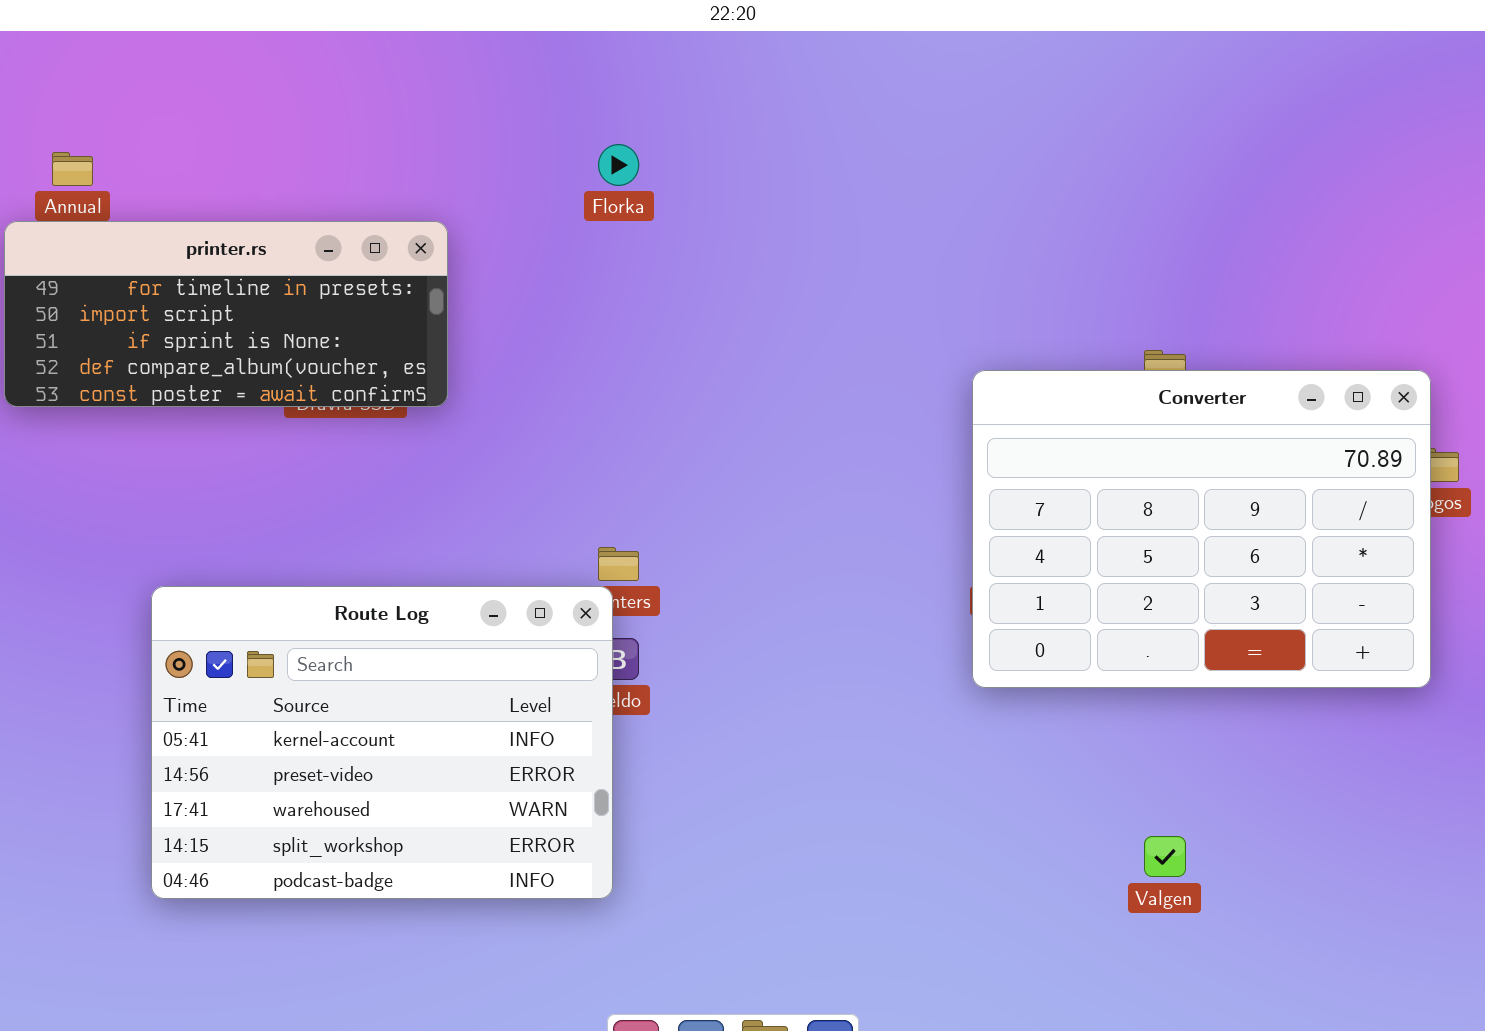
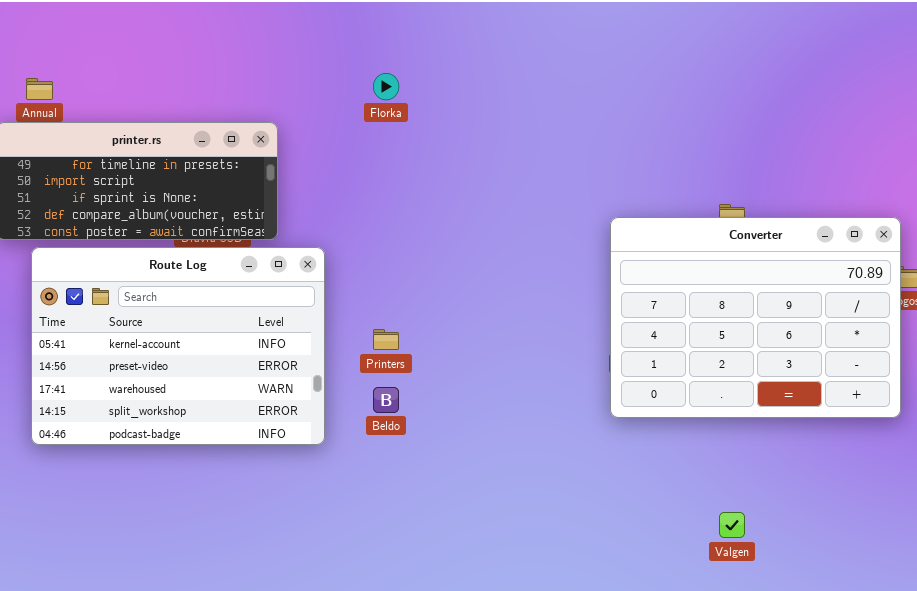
Route Log: [151,586,613,899] -> [31,247,325,445], moved

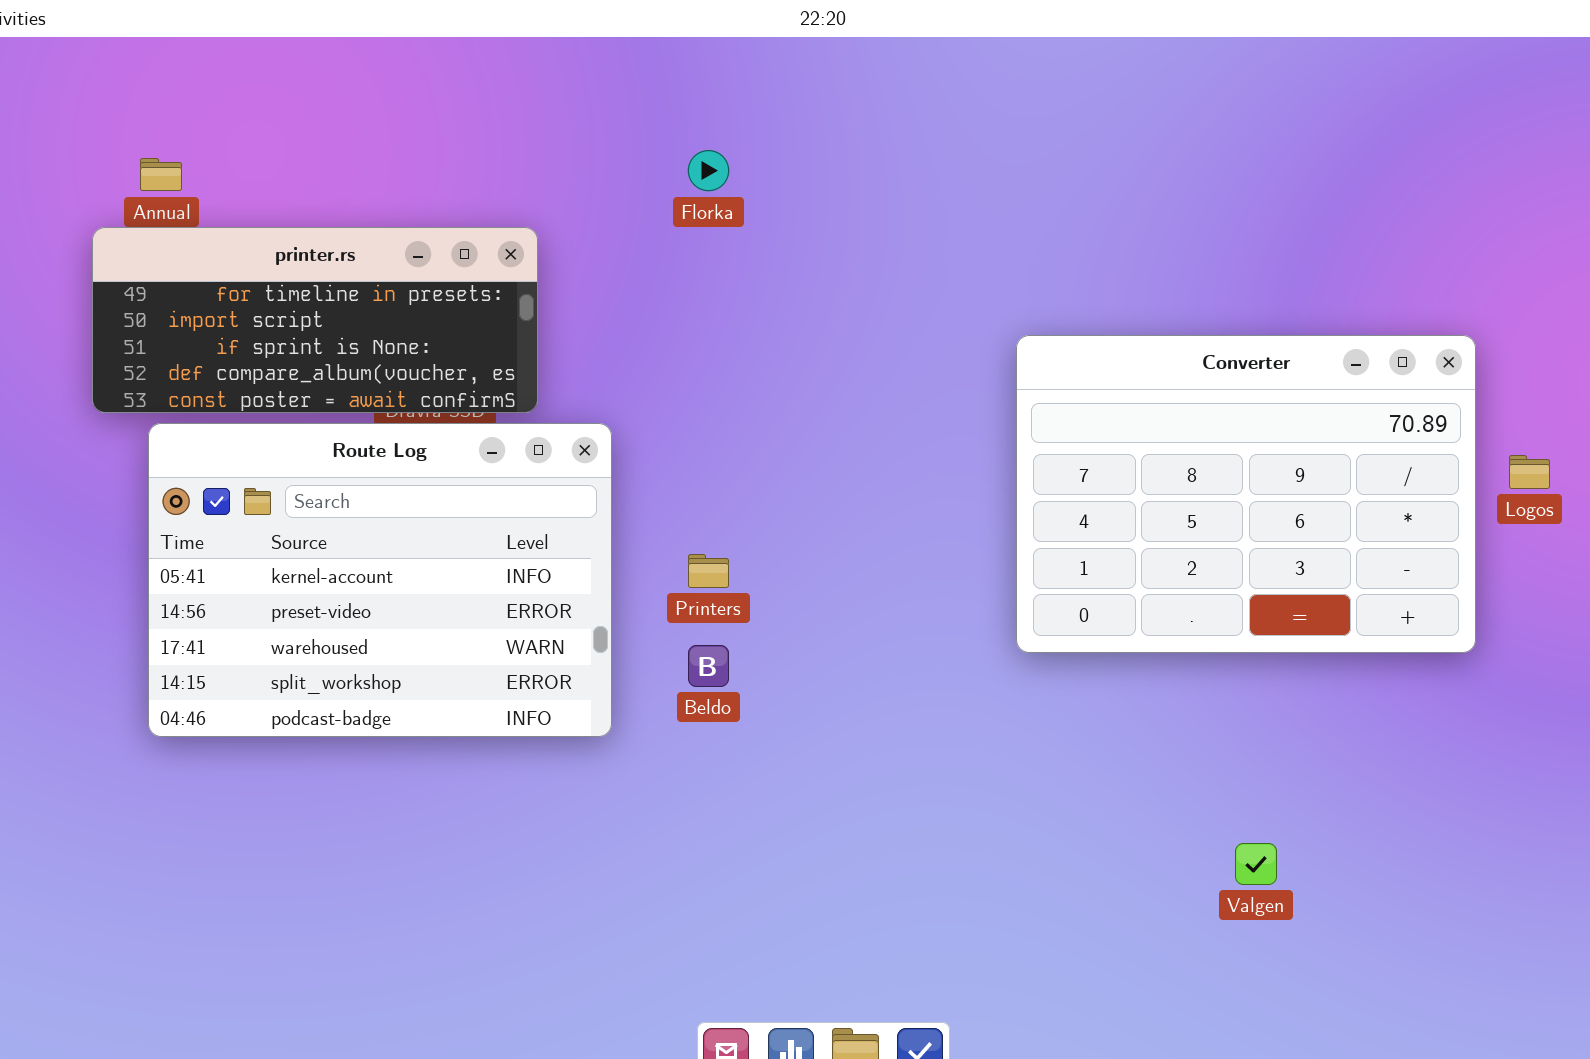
Converter: [610,217,901,418] -> [1016,335,1476,653], moved

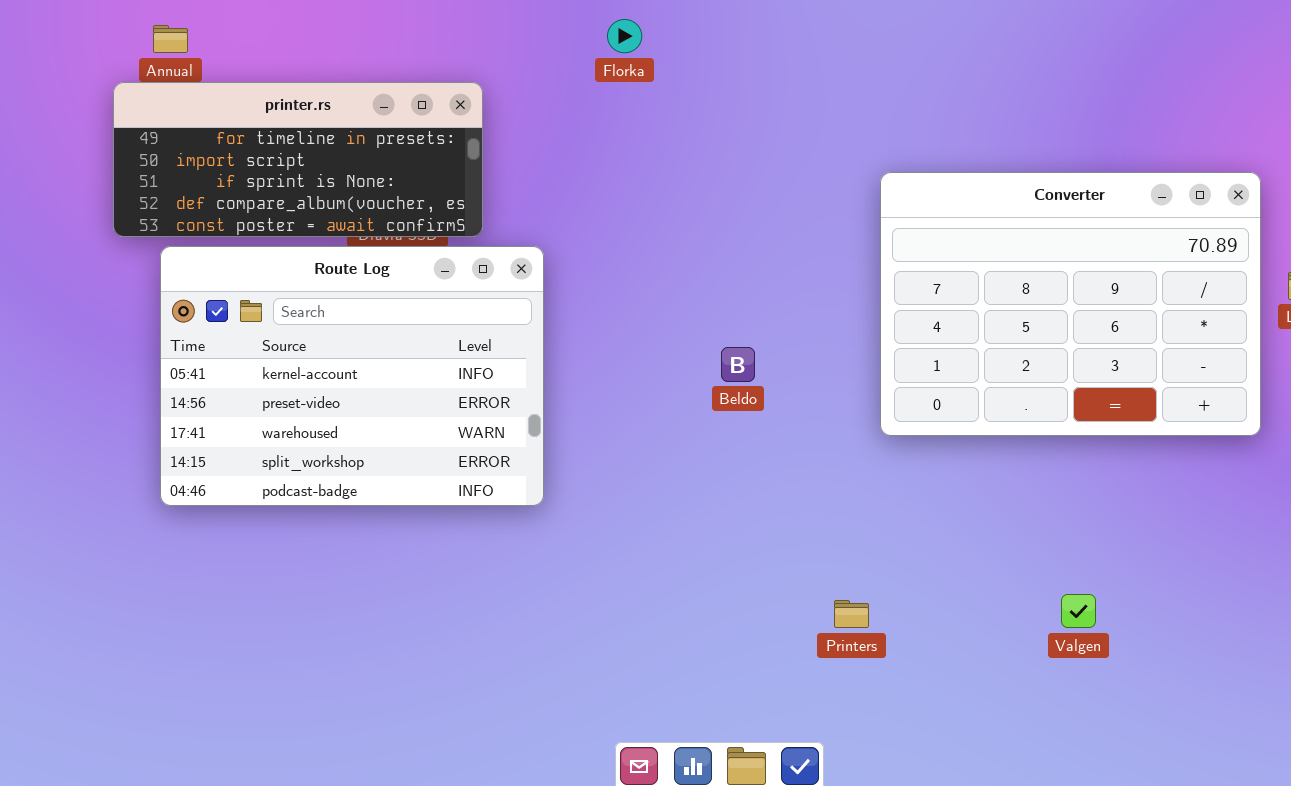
Printers: [688,554,729,588] -> [834,600,869,628], moved
Beldo: [688,645,729,687] -> [721,347,755,382], moved

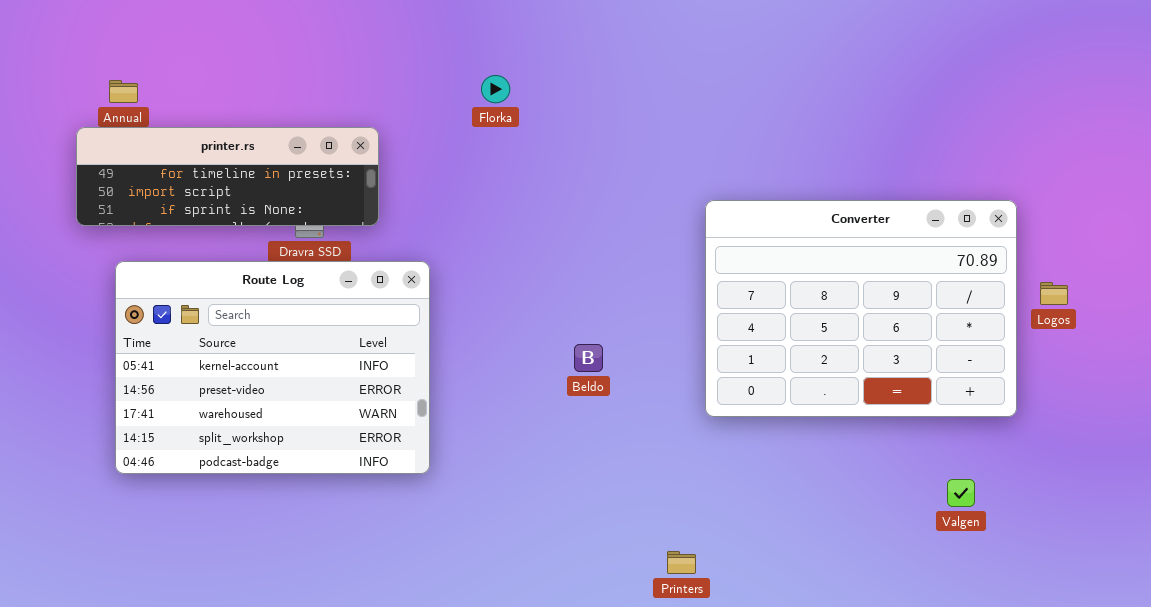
printer.rs: [113,82,483,237] -> [76,127,379,226], resized
Valgen: [1061,594,1096,628] -> [947,479,975,507], moved

